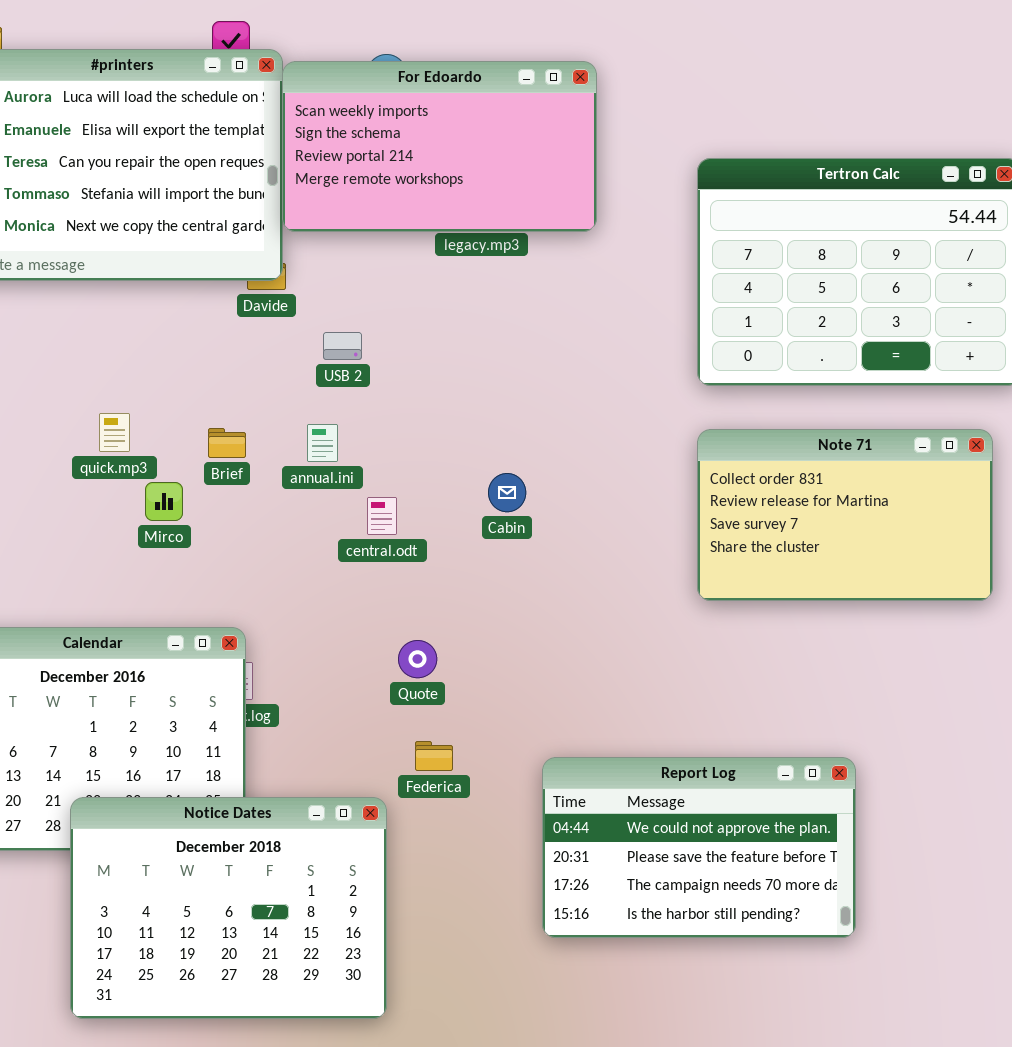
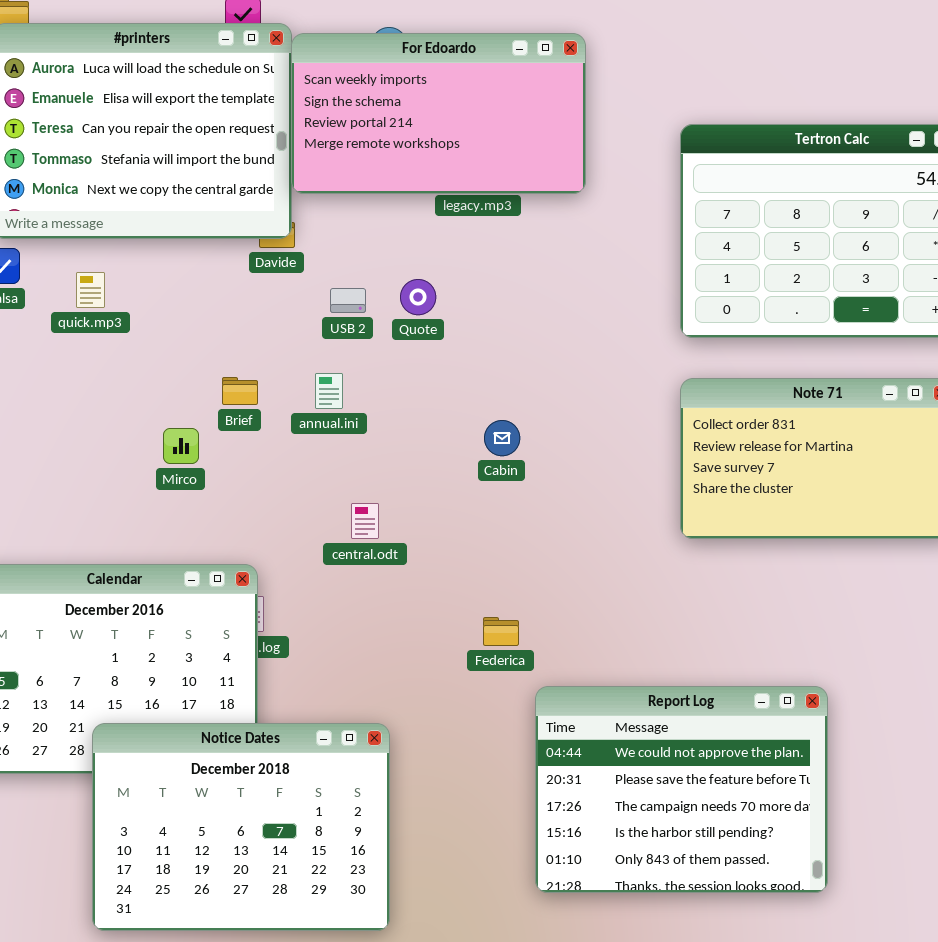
quick.mp3: [99,413,130,452] -> [76,272,105,308], moved
central.odt: [367,497,397,535] -> [351,503,379,539], moved
Quote: [398,640,437,678] -> [400,279,436,315], moved
Federica: [415,741,453,771] -> [483,617,519,646], moved
Report Log: [542,757,856,938] -> [535,686,828,893], resized

